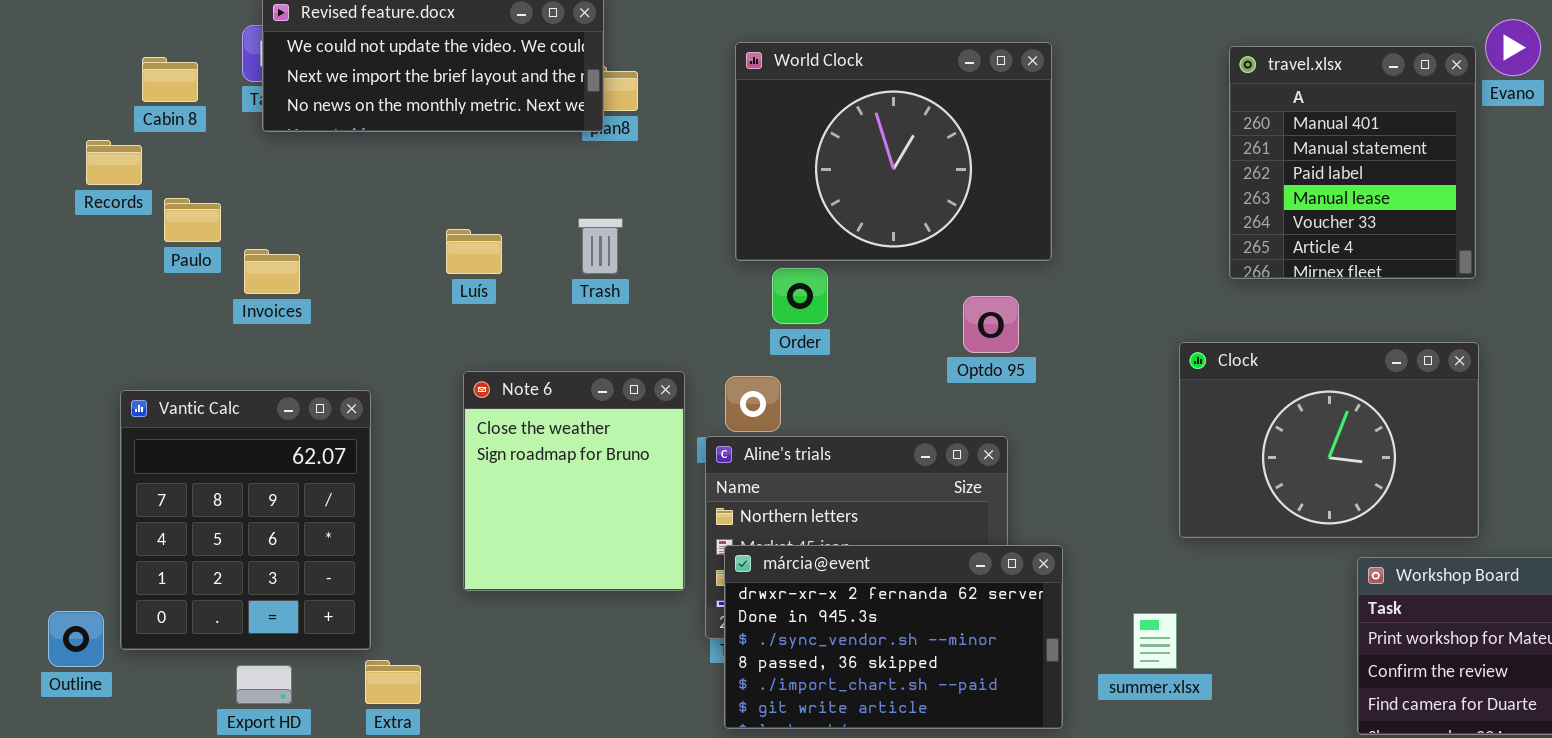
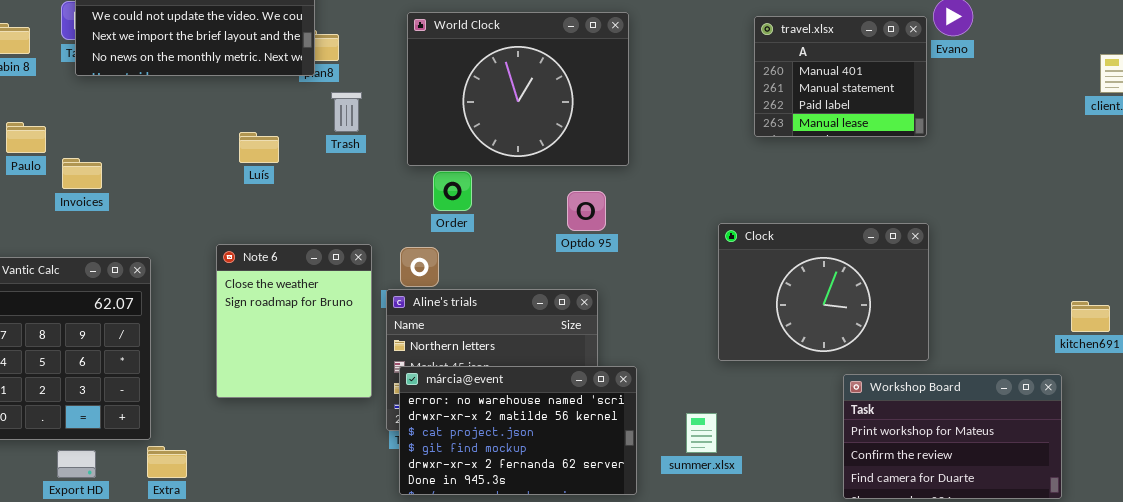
travel.xlsx: [1229,46,1476,279] -> [754,16,927,137], resized
Trash: [578,218,623,274] -> [331,92,362,132], moved
Luís: [446,229,502,274] -> [239,132,279,163], moved
márcia@event: [724,545,1063,729] -> [399,366,637,495], scrolled up 4 rows

